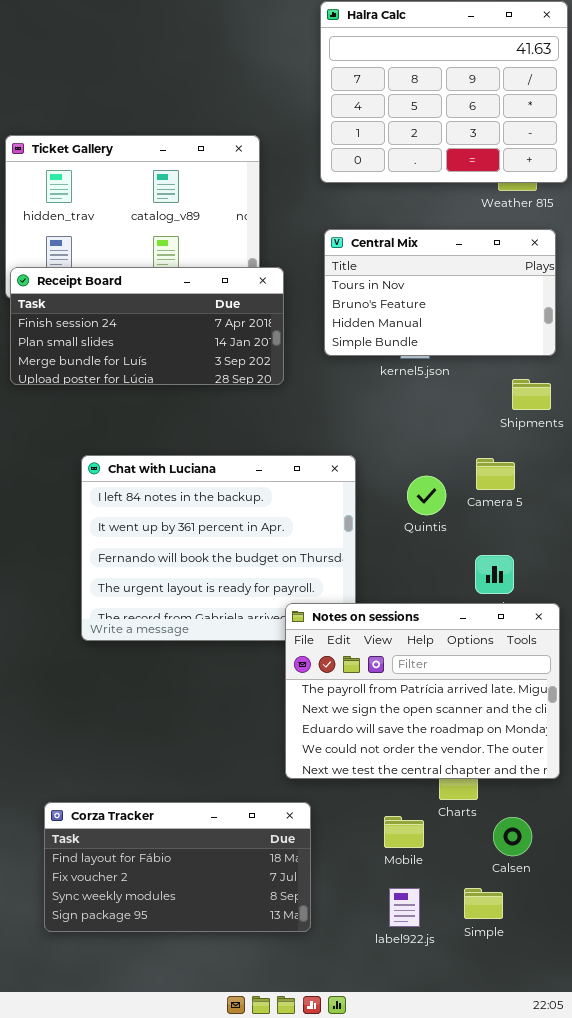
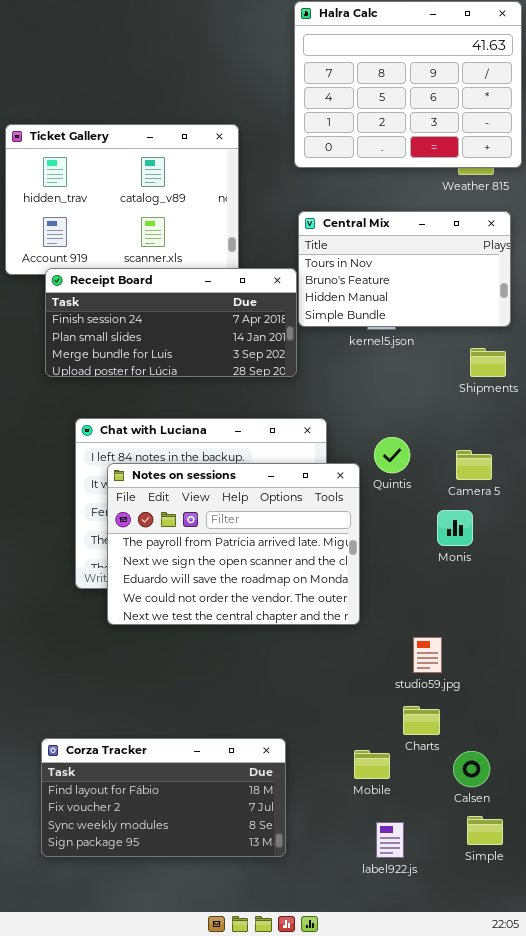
Receipt Board: [10,267,284,385] -> [45,268,297,377], moved
Camera 5: [476,458,515,490] -> [456,450,492,480], moved
Notes on sessions: [285,603,560,779] -> [107,463,360,625], moved
label922.js: [389,888,420,927] -> [376,822,404,858], moved
Simple: [464,888,503,919] -> [467,816,503,845], moved

